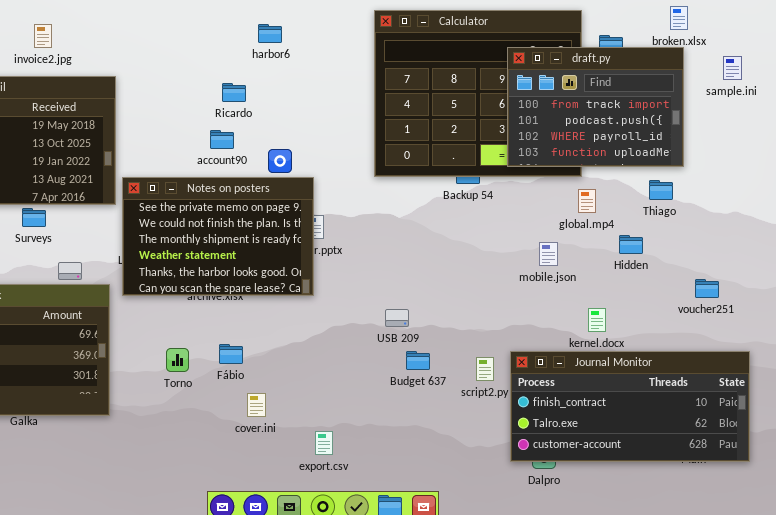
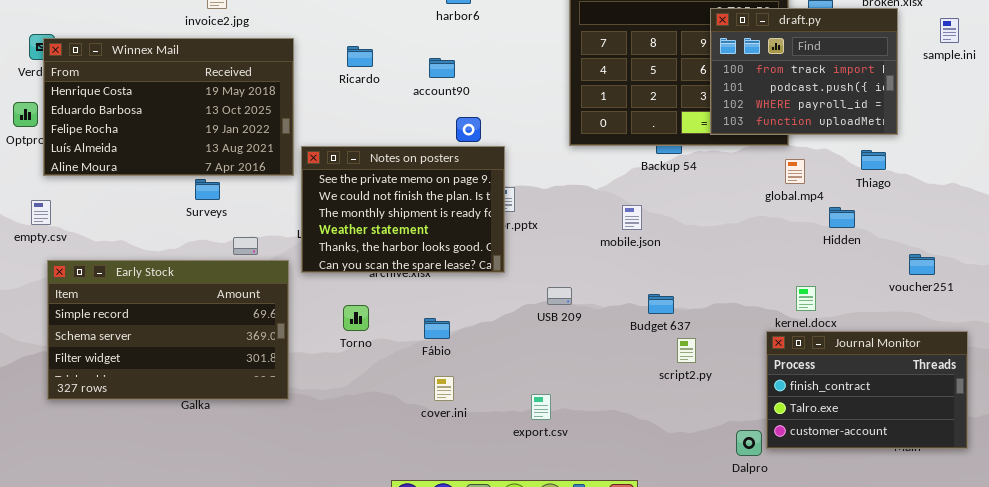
Ricardo: [222,83,246,102] -> [347,46,373,67], moved
account90: [210,130,234,149] -> [429,58,455,78], moved
mobile.json: [539,242,558,266] -> [622,205,642,230], moved
USB 209: [385,309,409,327] -> [547,287,572,305], moved
Fábio: [219,344,243,364] -> [424,318,450,339], moved
Torno: [166,348,189,372] -> [343,305,369,331], moved
Budget 637: [406,351,430,370] -> [648,294,674,314], moved
Journal Monitor: [510,351,750,462] -> [766,331,968,449], resized
export.csv: [315,431,333,455] -> [531,394,551,420], moved

